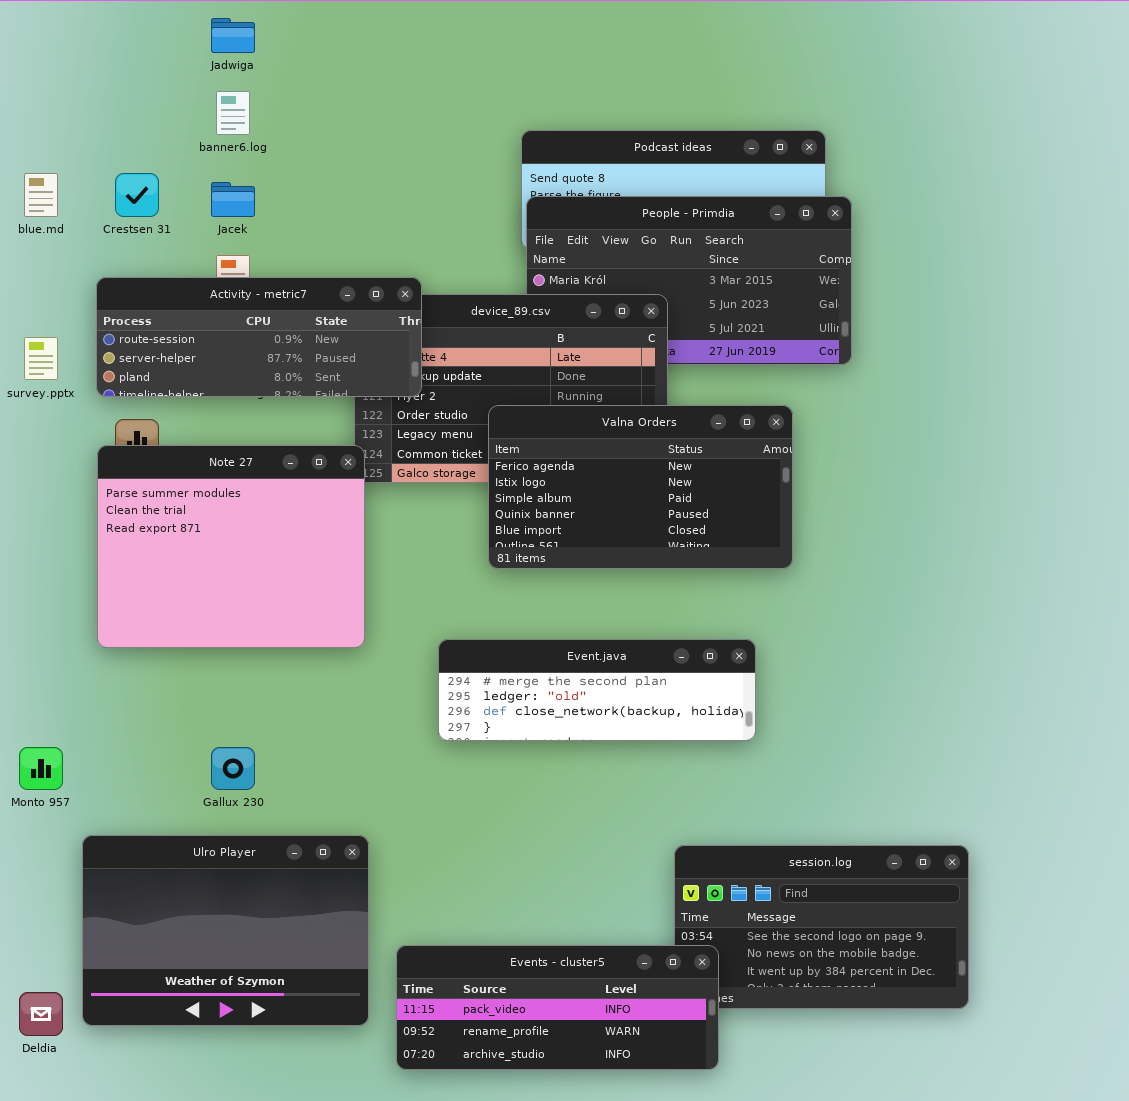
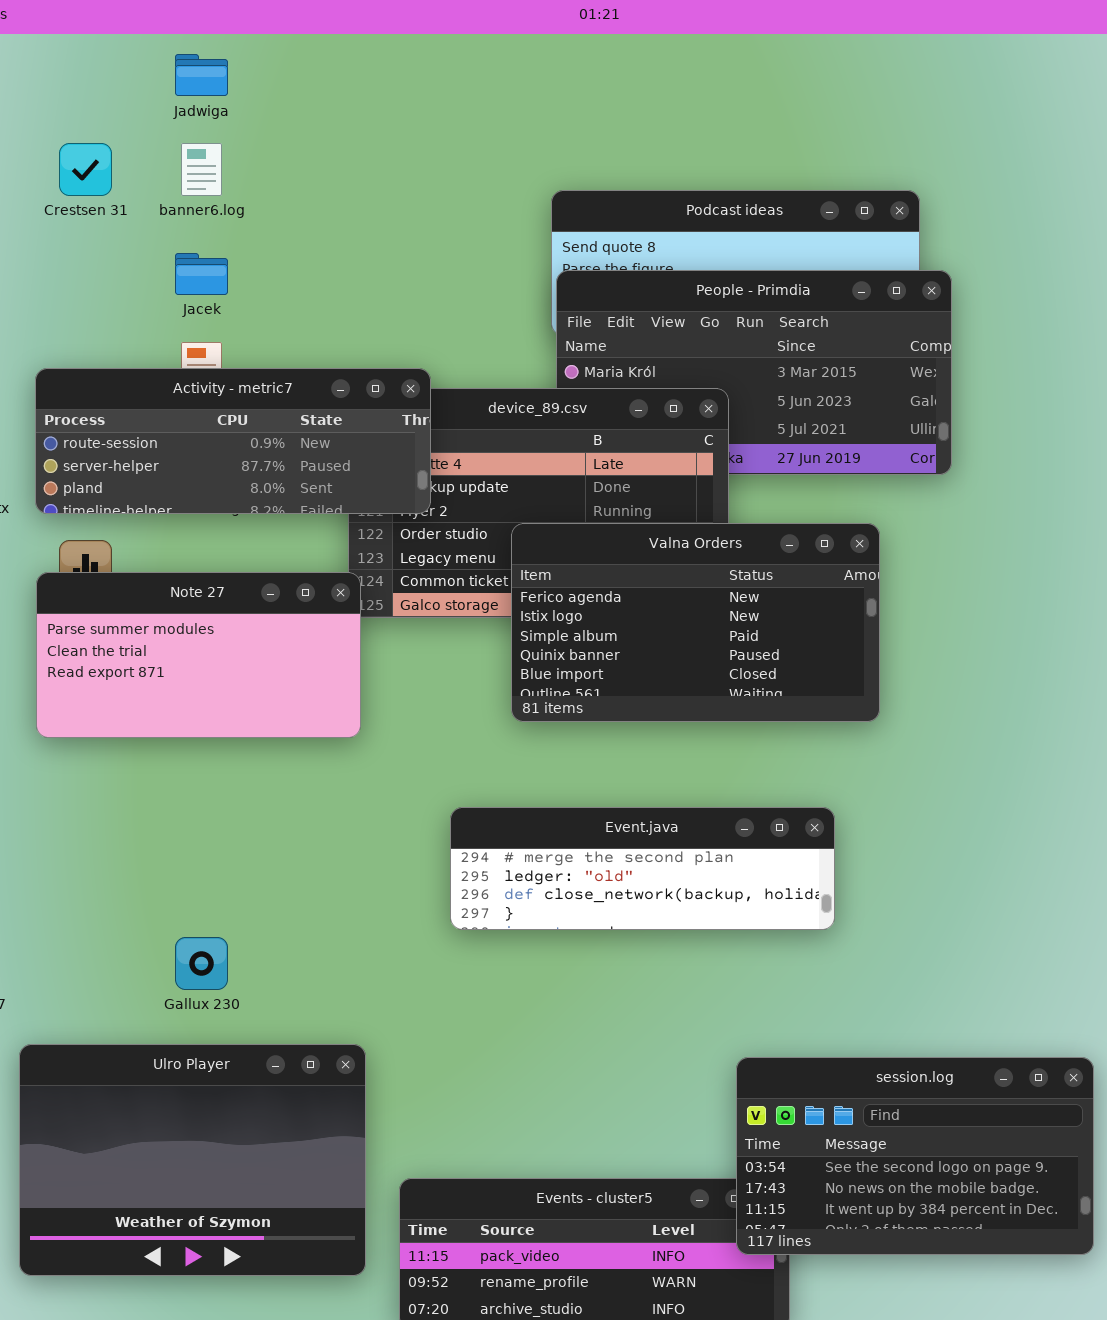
Crestsen 31: [115,173,159,217] -> [59,143,112,196], moved
Note 27: [97,445,365,648] -> [36,572,361,738], resized
session.log: [674,845,969,1009] -> [736,1057,1094,1255], raised

